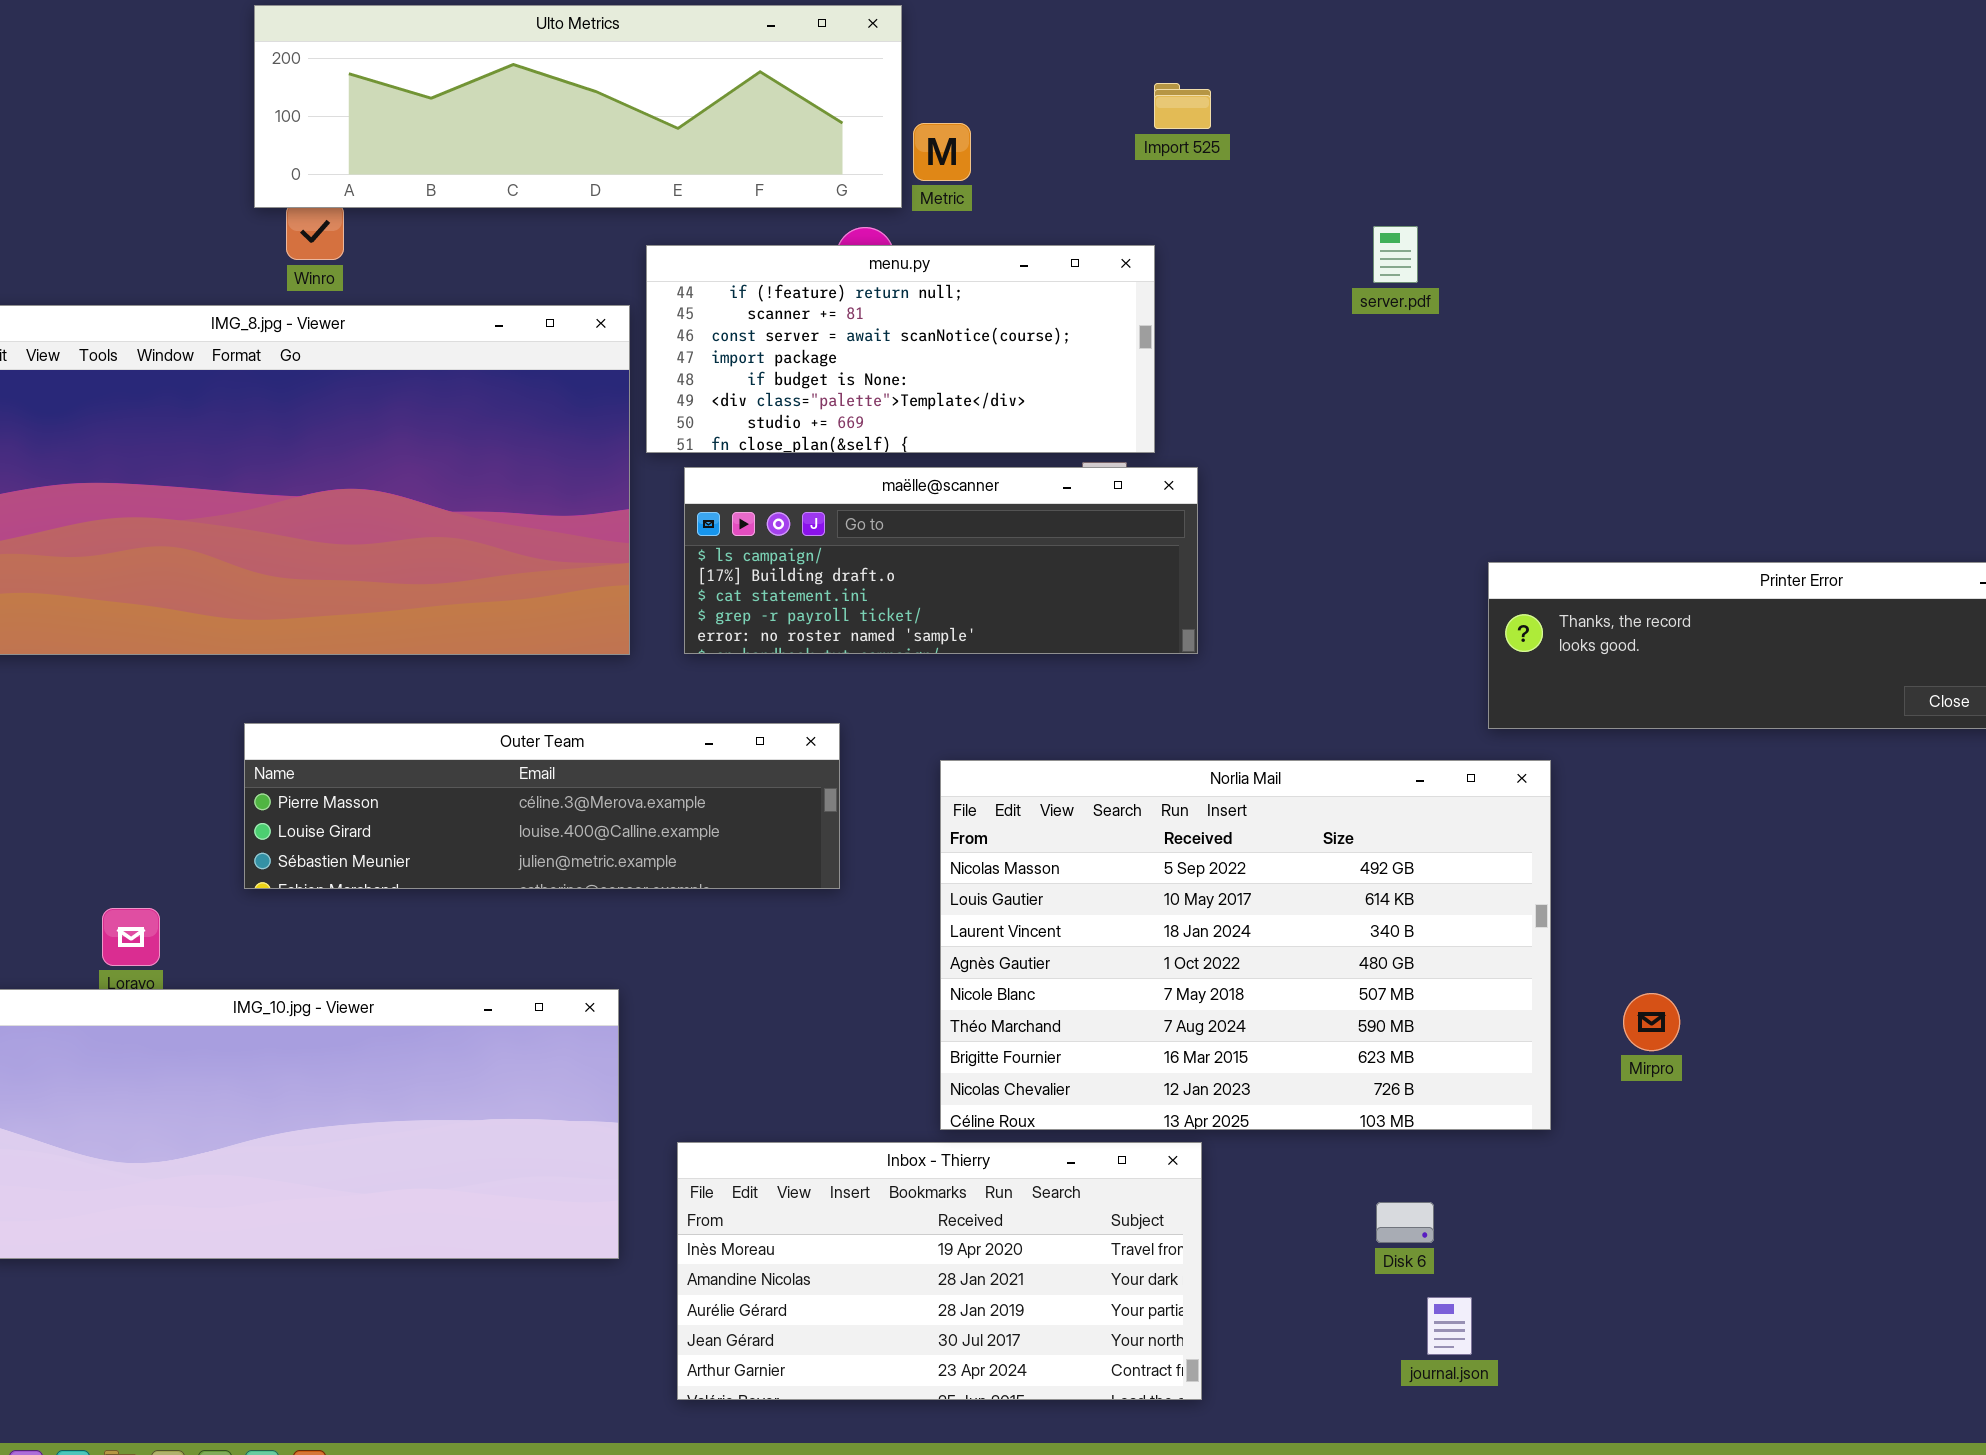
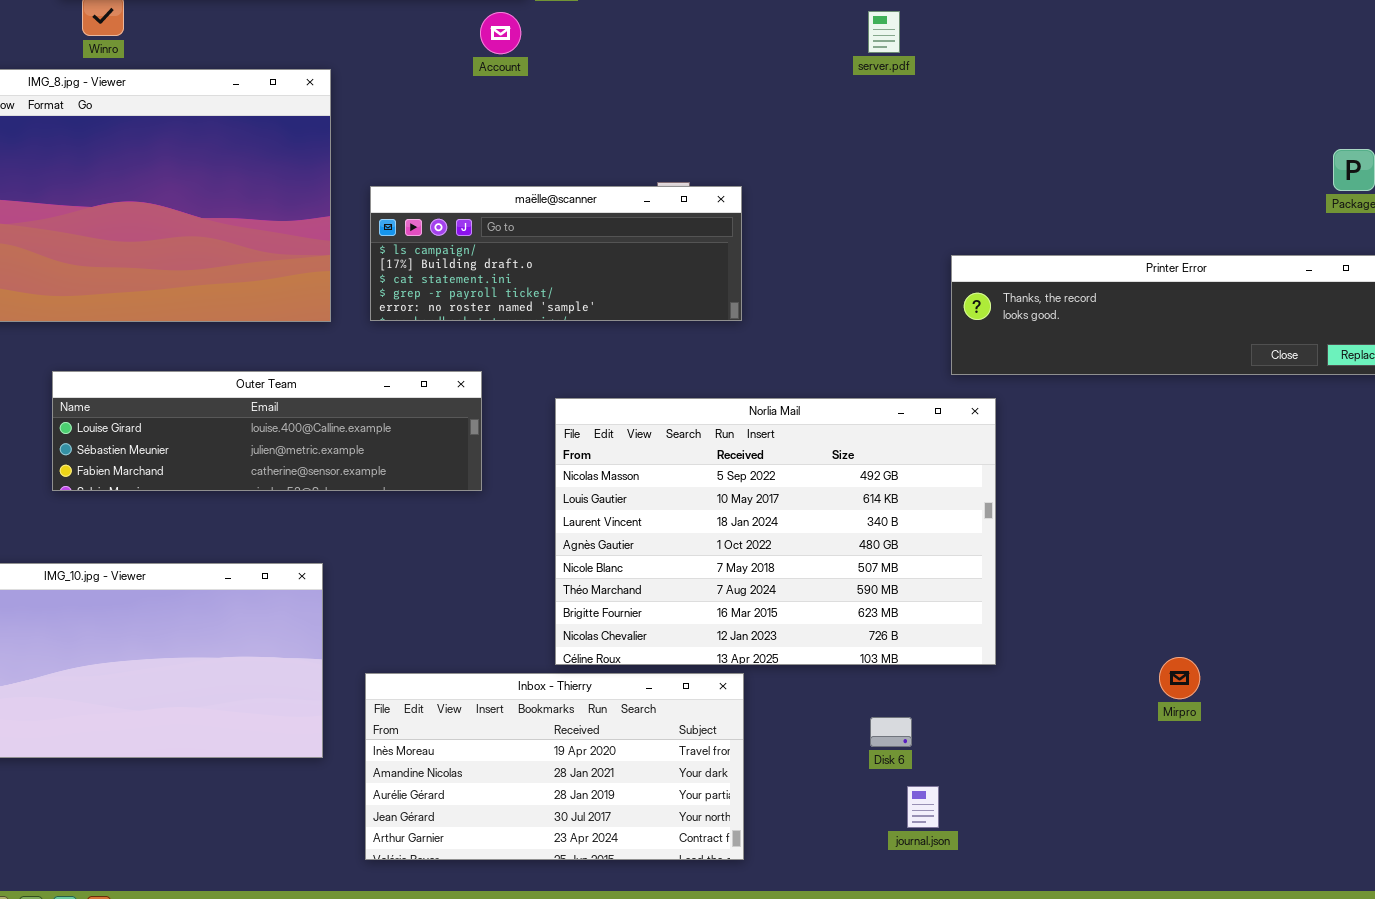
menu.py: [646,245,1155,453] -> none, closed
Outer Team: [244,723,840,889] -> [52,371,482,491], scrolled down 1 row
Mirpro: [1623,993,1680,1051] -> [1159,657,1200,699], moved

